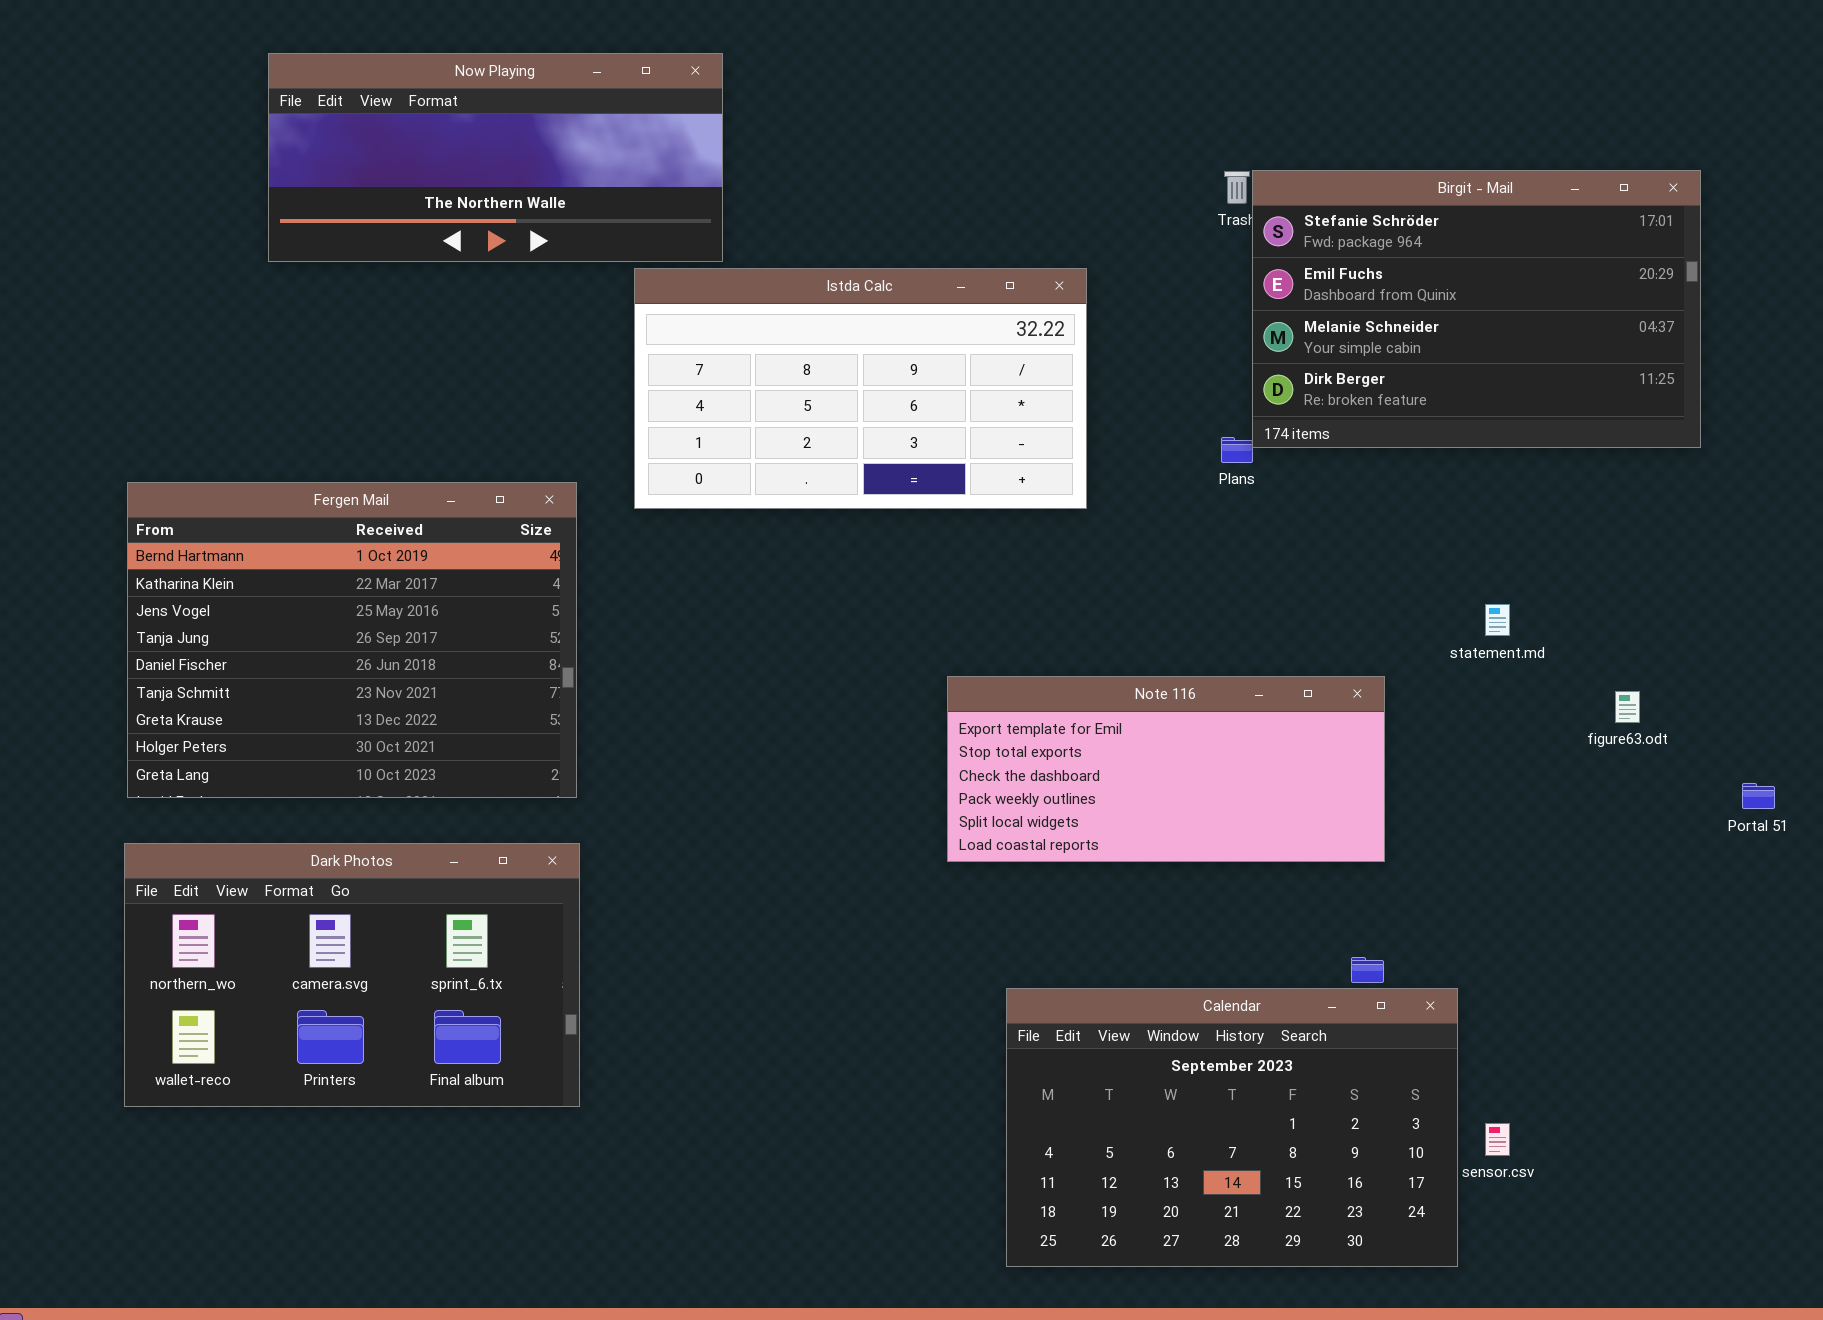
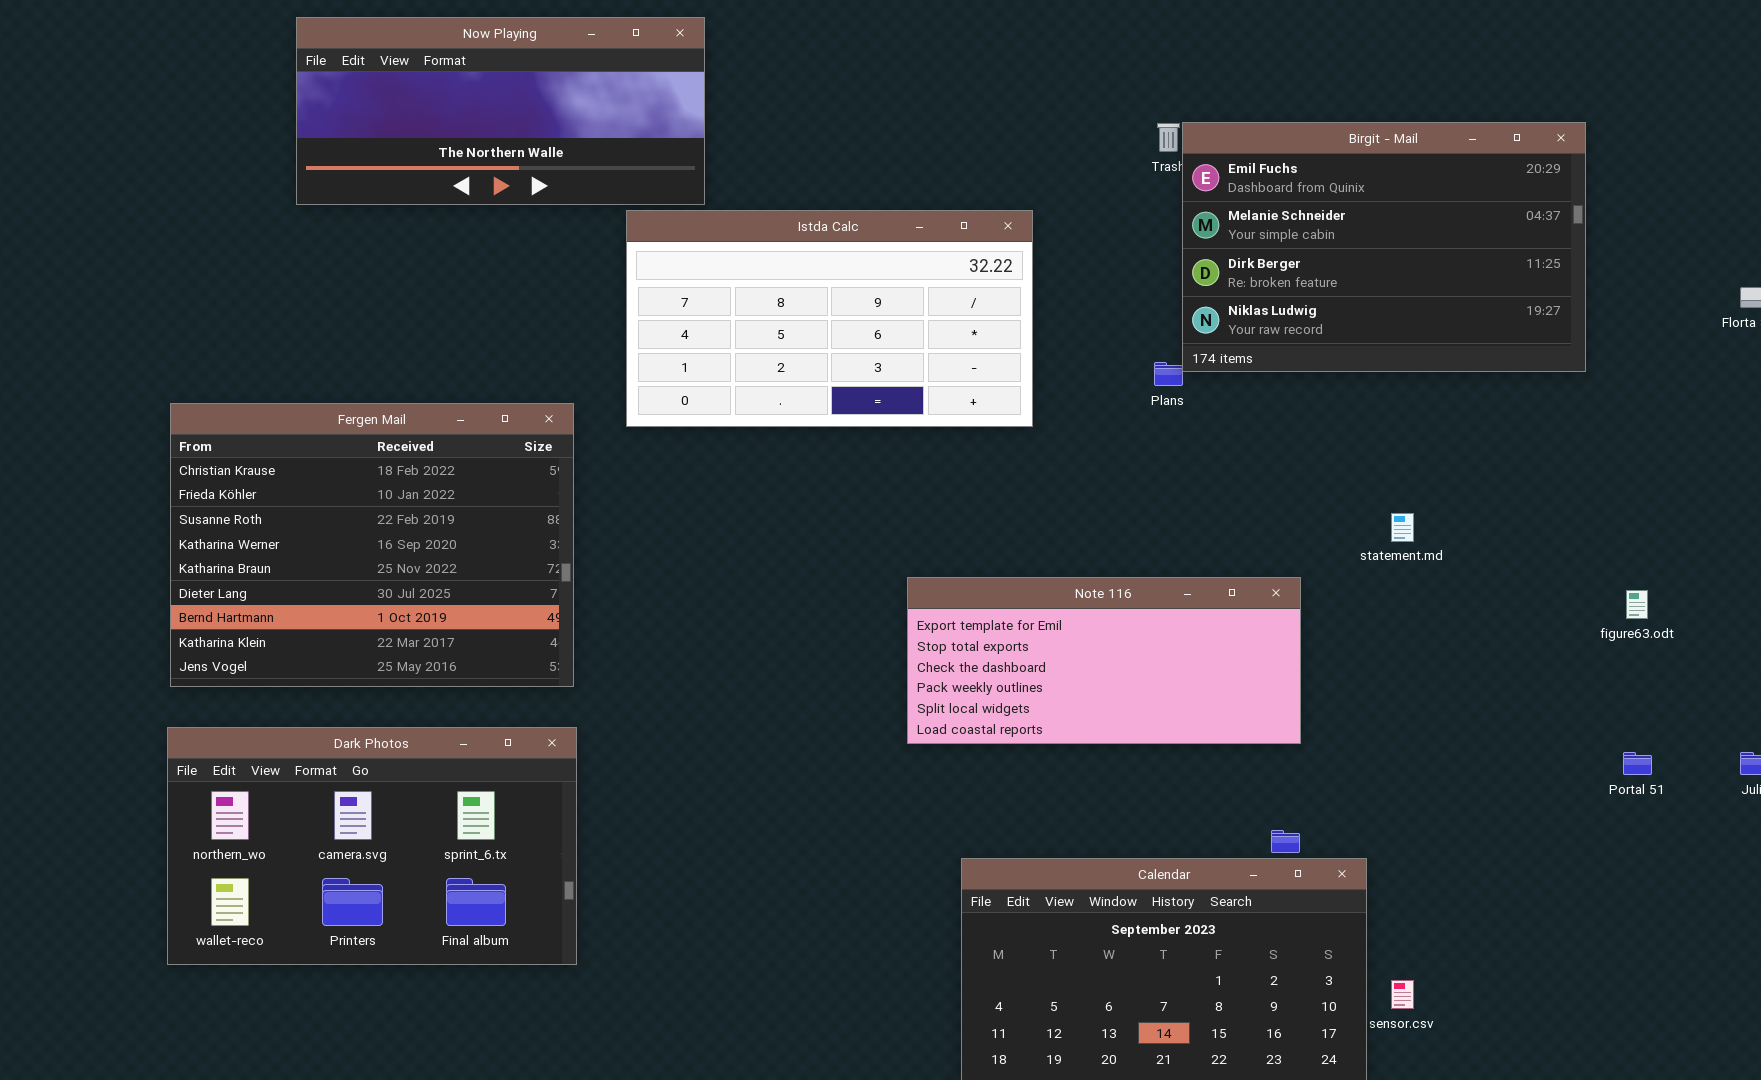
Birgit - Mail: [1252,170,1701,448] -> [1182,122,1586,372], scrolled down 1 row
Fergen Mail: [127,482,577,798] -> [170,403,574,687], scrolled up 6 rows
figure63.odt: [1615,691,1640,723] -> [1626,590,1648,619], moved
Portal 51: [1742,783,1775,809] -> [1623,752,1652,775], moved

